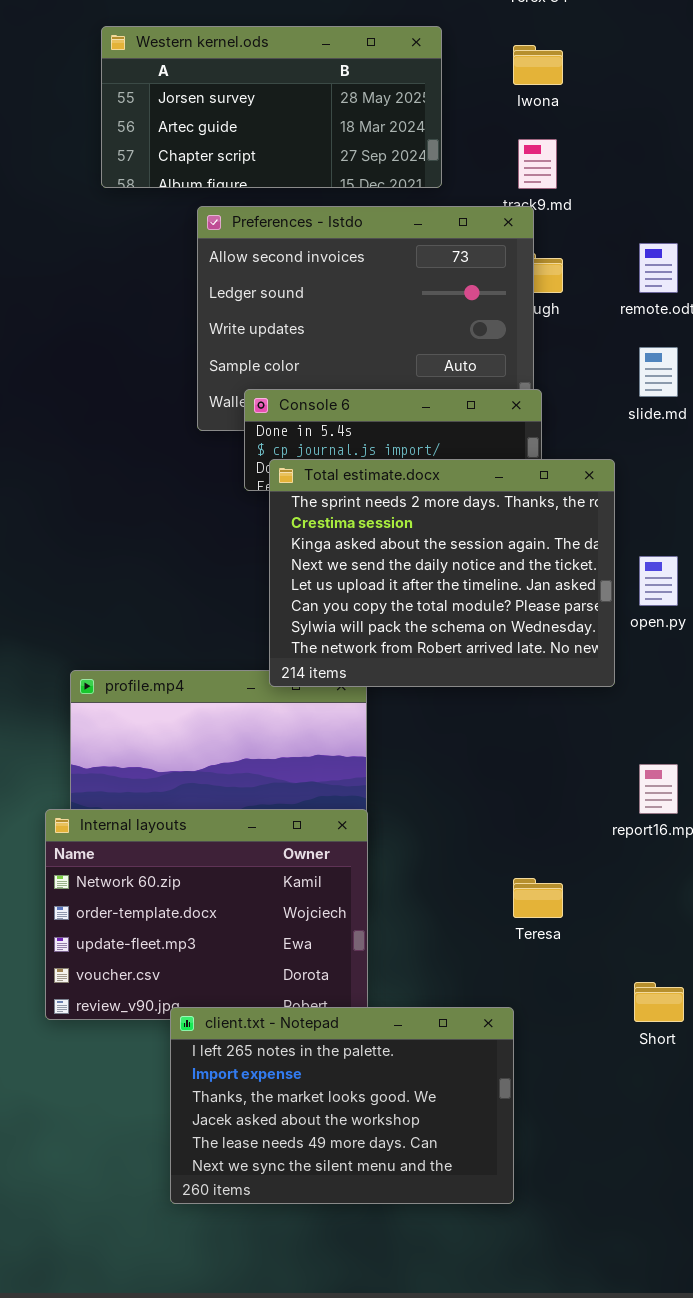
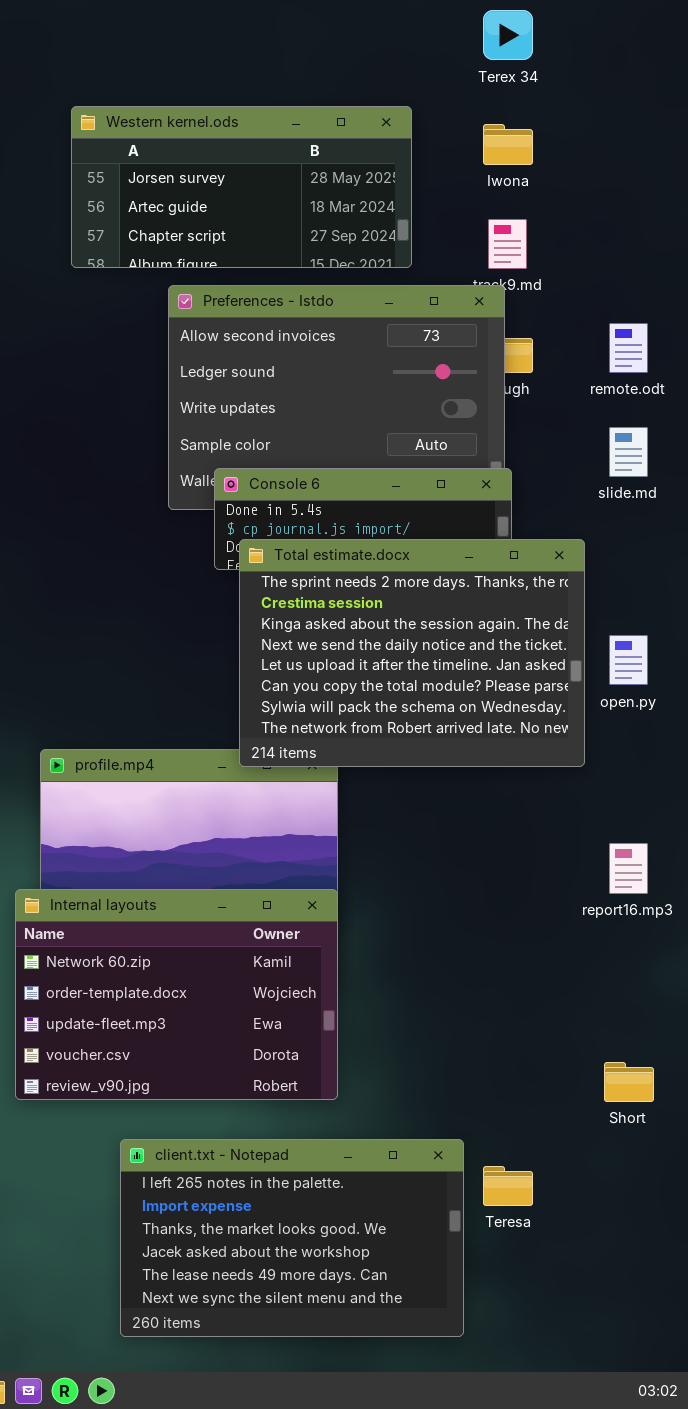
Teresa: [513,878,563,918] -> [483,1166,533,1206], moved
client.txt - Notepad: [170,1007,514,1204] -> [120,1139,464,1337], moved

